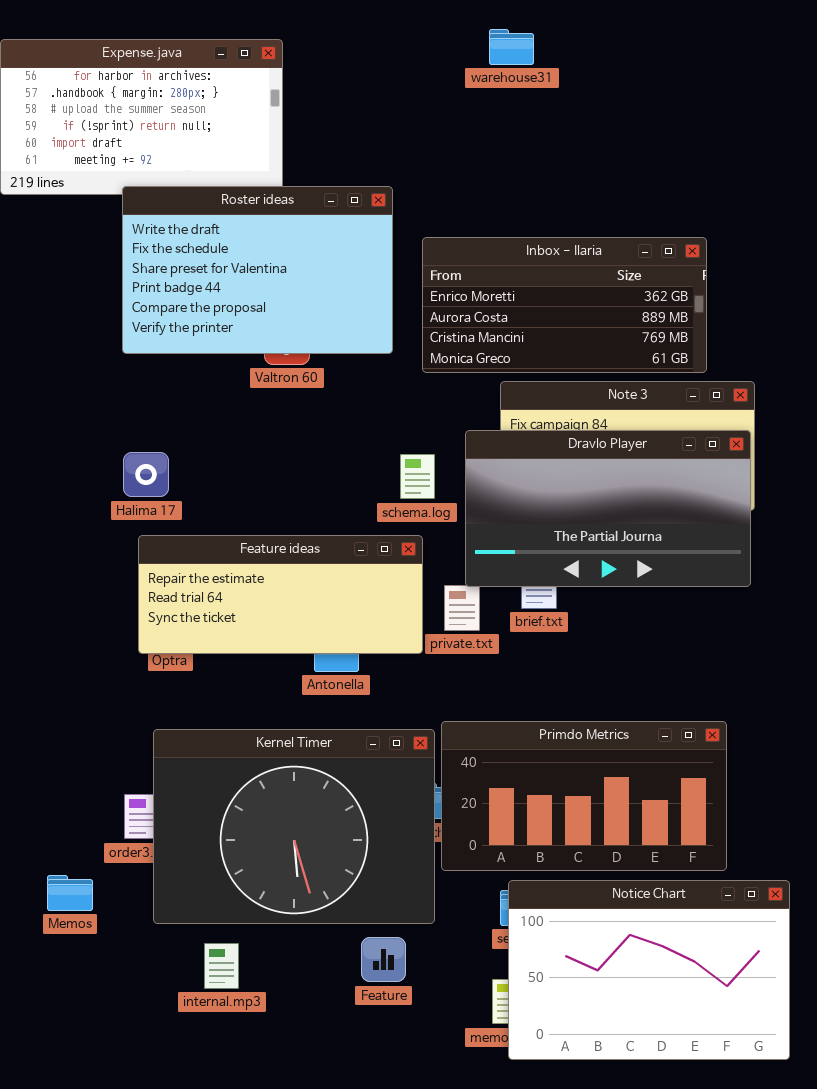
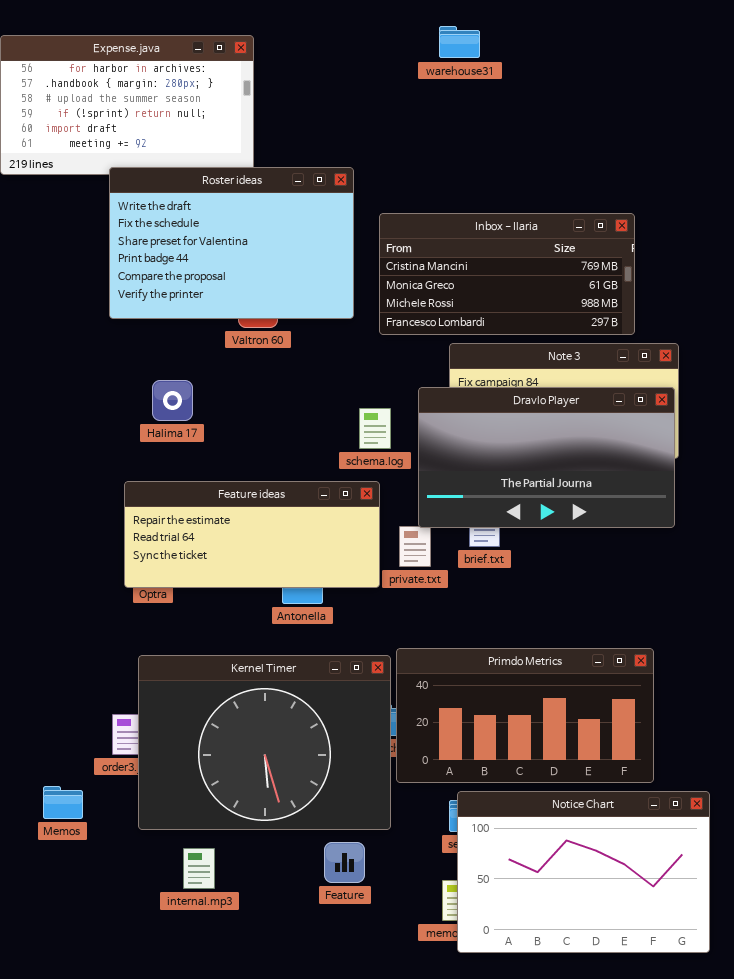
Inbox - Ilaria: [422,237,707,373] -> [379,213,635,335], scrolled down 2 rows
Halima 17: [123,452,169,497] -> [152,380,193,421], moved

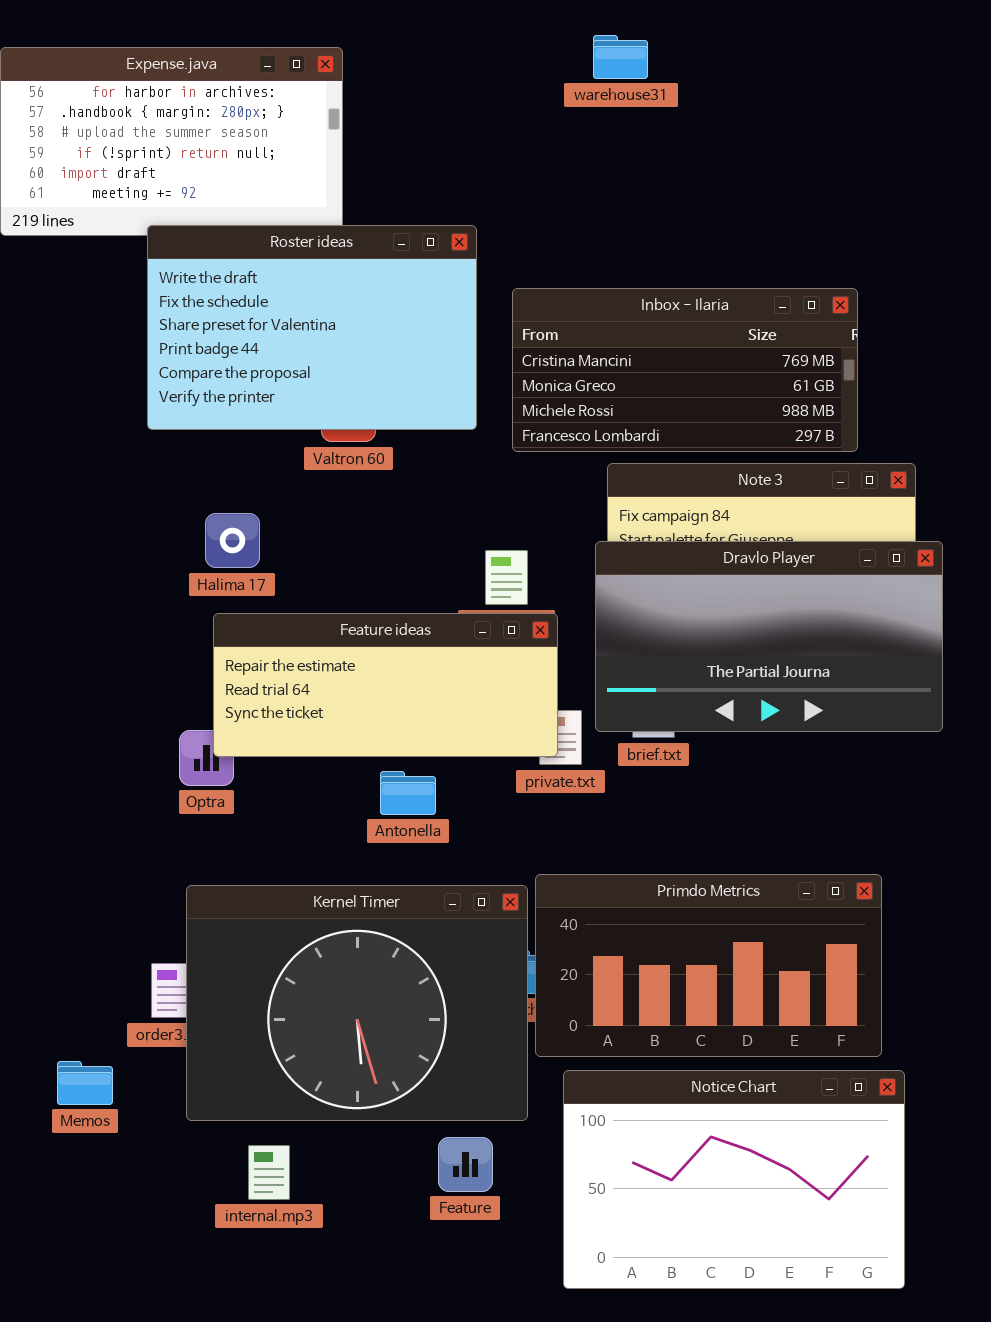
Dravlo Player: [418,387,675,528] -> [595,541,943,732], moved
Feature ideas: [124,481,380,588] -> [213,613,558,757], moved
Notice Chart: [457,791,710,953] -> [563,1070,905,1289], moved

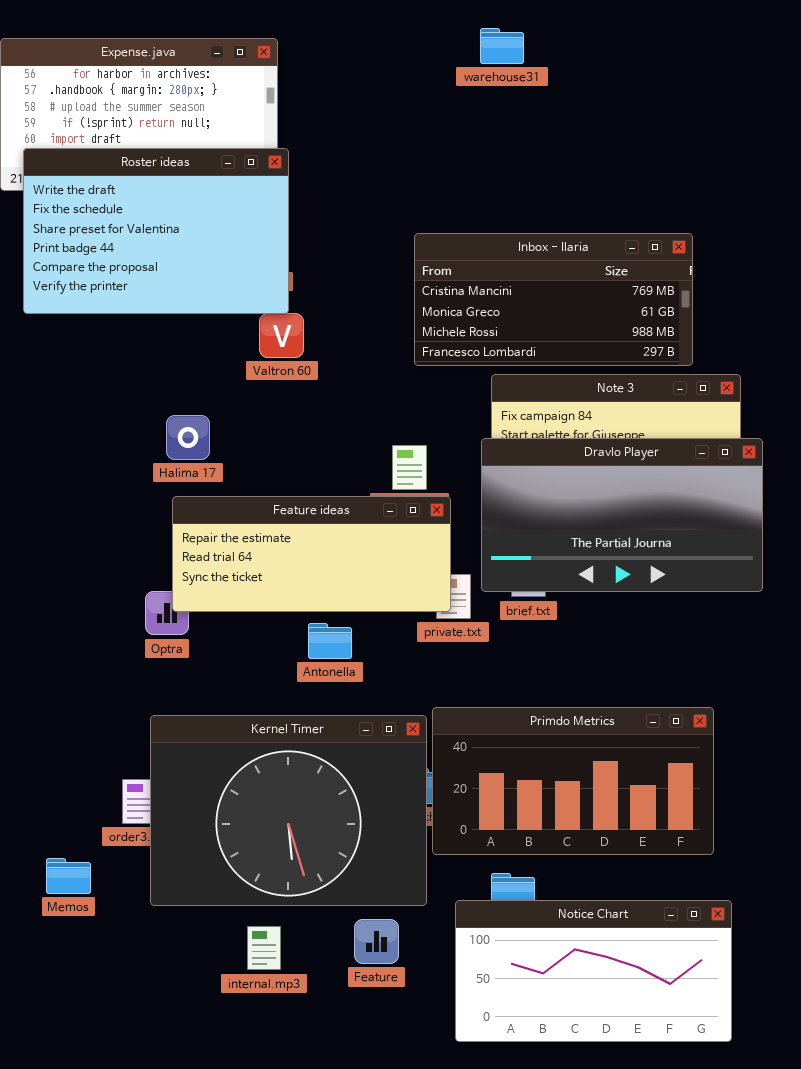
Roster ideas: [147,225,477,430] -> [23,148,289,314], moved
Notice Chart: [563,1070,905,1289] -> [455,900,732,1042], resized
internal.mp3: [248,1145,290,1200] -> [247,926,281,970], moved

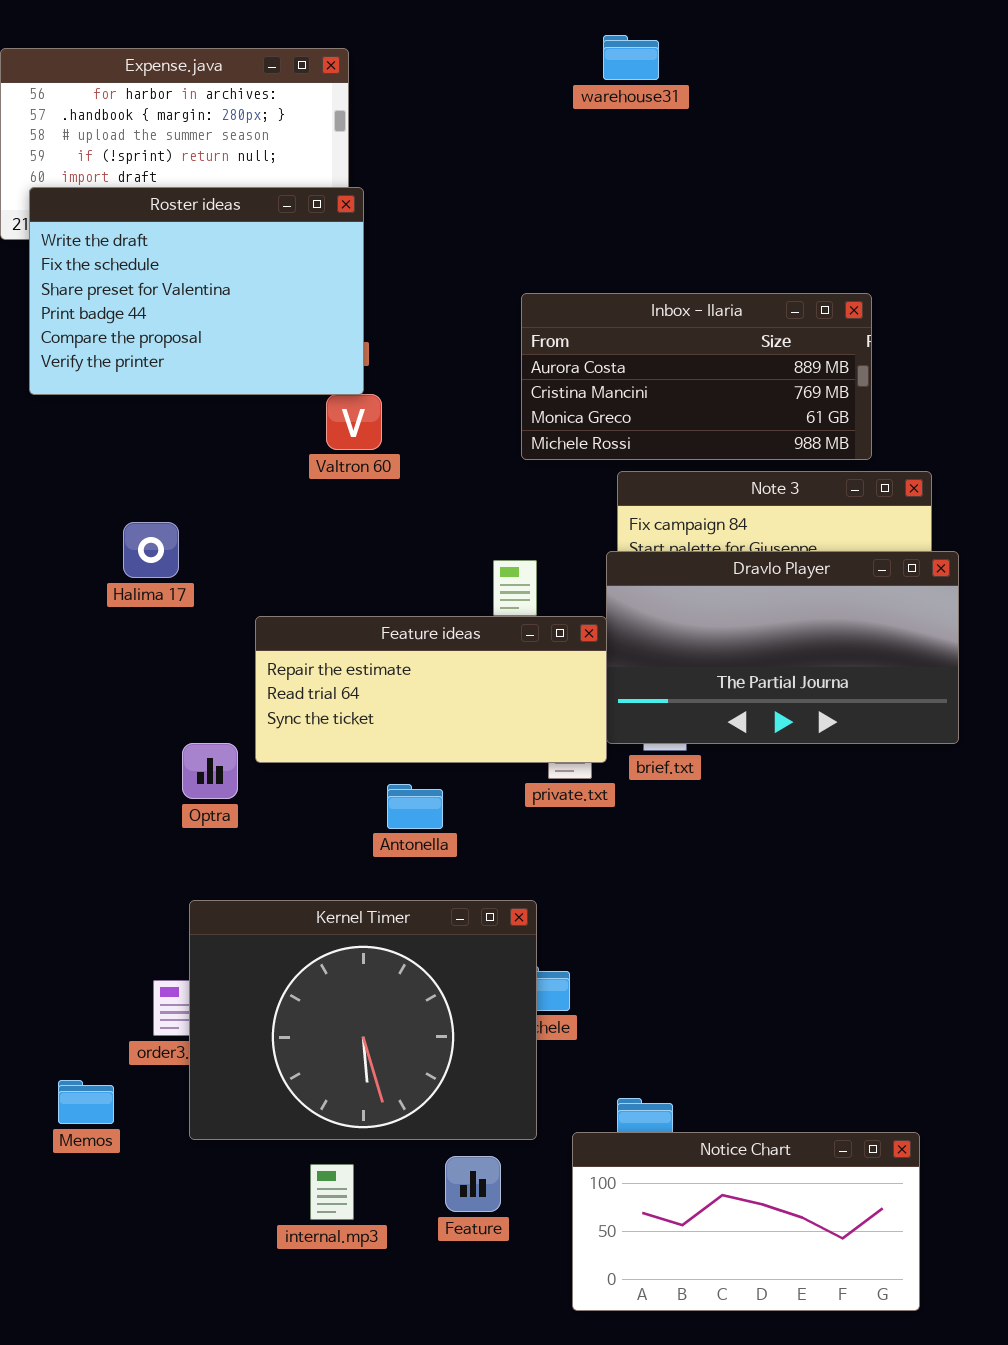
Inbox - Ilaria: [414,233,693,366] -> [521,293,872,460], scrolled up 1 row
Halima 17: [166,415,210,460] -> [123,522,179,578], moved
Feature ideas: [172,496,451,612] -> [255,616,607,763], moved
Primdo Metrics: [432,707,714,855] -> none, closed

